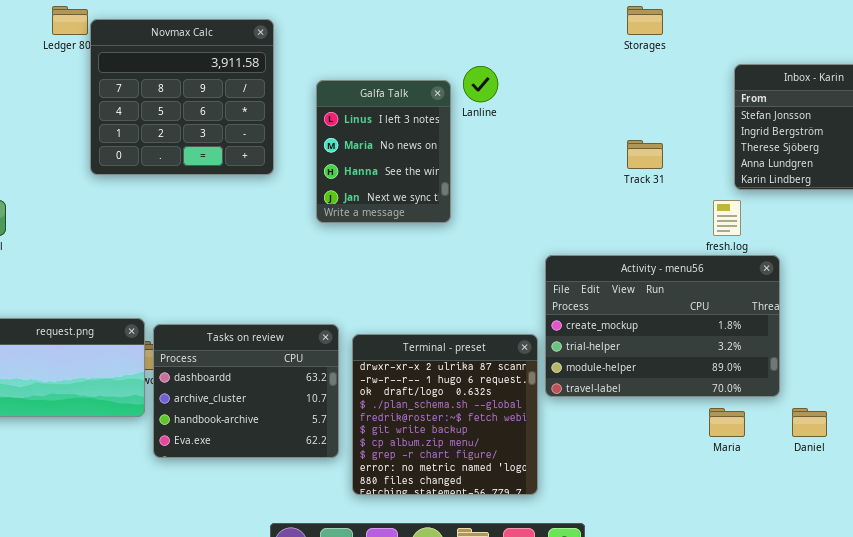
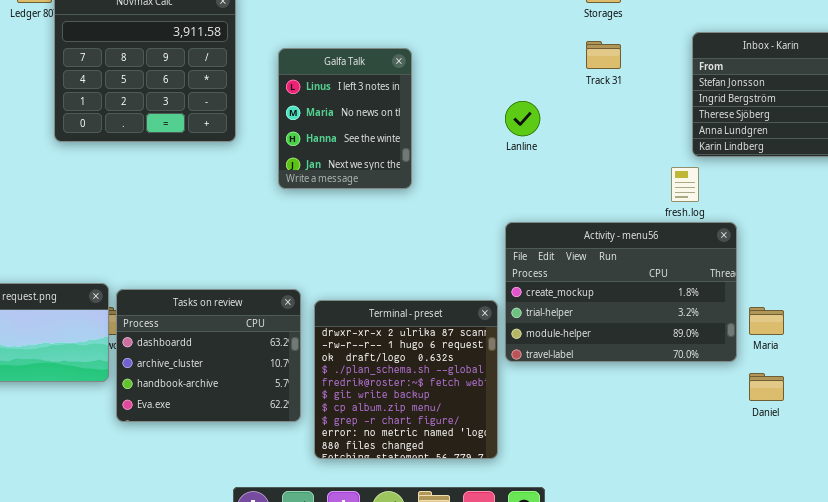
Lanline: [463,66,498,102] -> [505,101,540,136], moved
Track 31: [627,140,663,169] -> [586,41,621,69], moved
Maria: [709,408,745,437] -> [749,307,784,335], moved

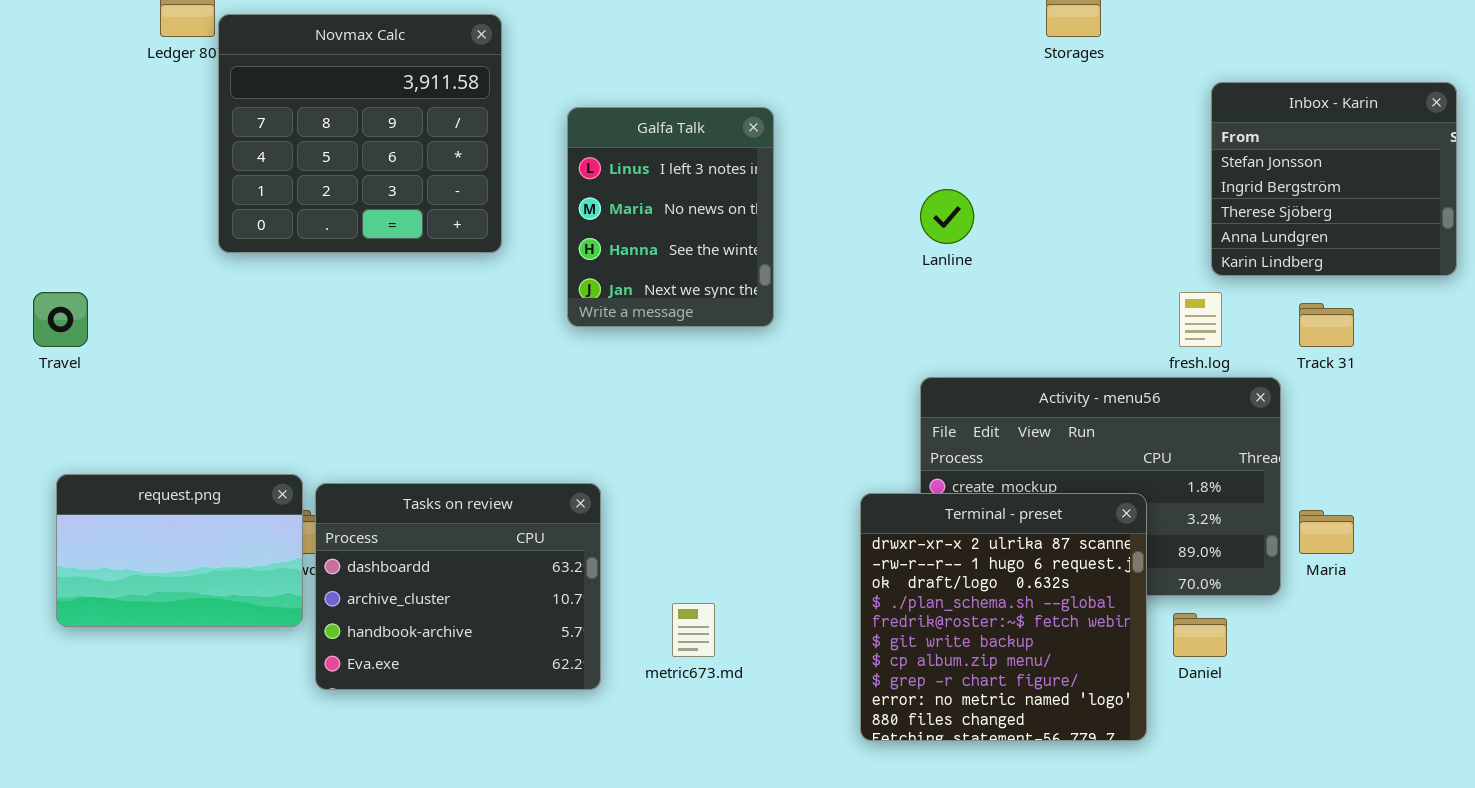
Track 31: [586,41,621,69] -> [1299,303,1354,347], moved
Terminal - preset: [314,300,498,459] -> [860,493,1147,741], moved
Daniel: [749,373,784,401] -> [1173,613,1227,657], moved

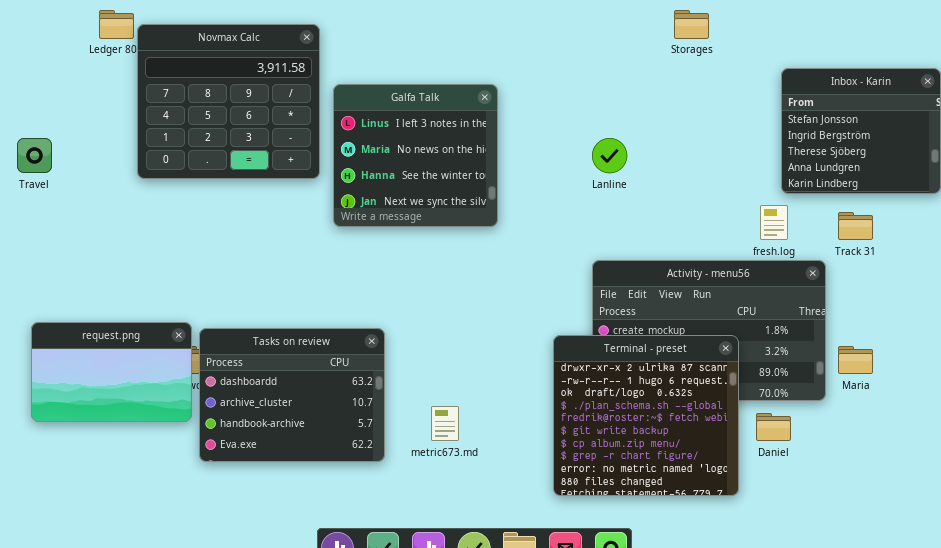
Galfa Talk: [567,107,774,327] -> [333,84,498,227], resized
Travel: [33,292,88,347] -> [17,138,52,173], moved

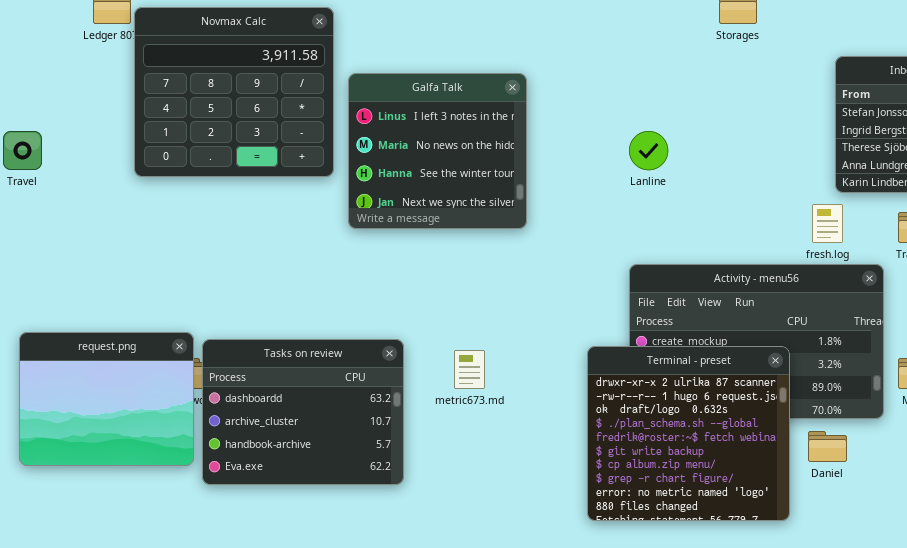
request.png: [31,322,192,422] -> [19,332,194,466], resized
metric673.md: [431,406,459,441] -> [454,350,485,389], moved

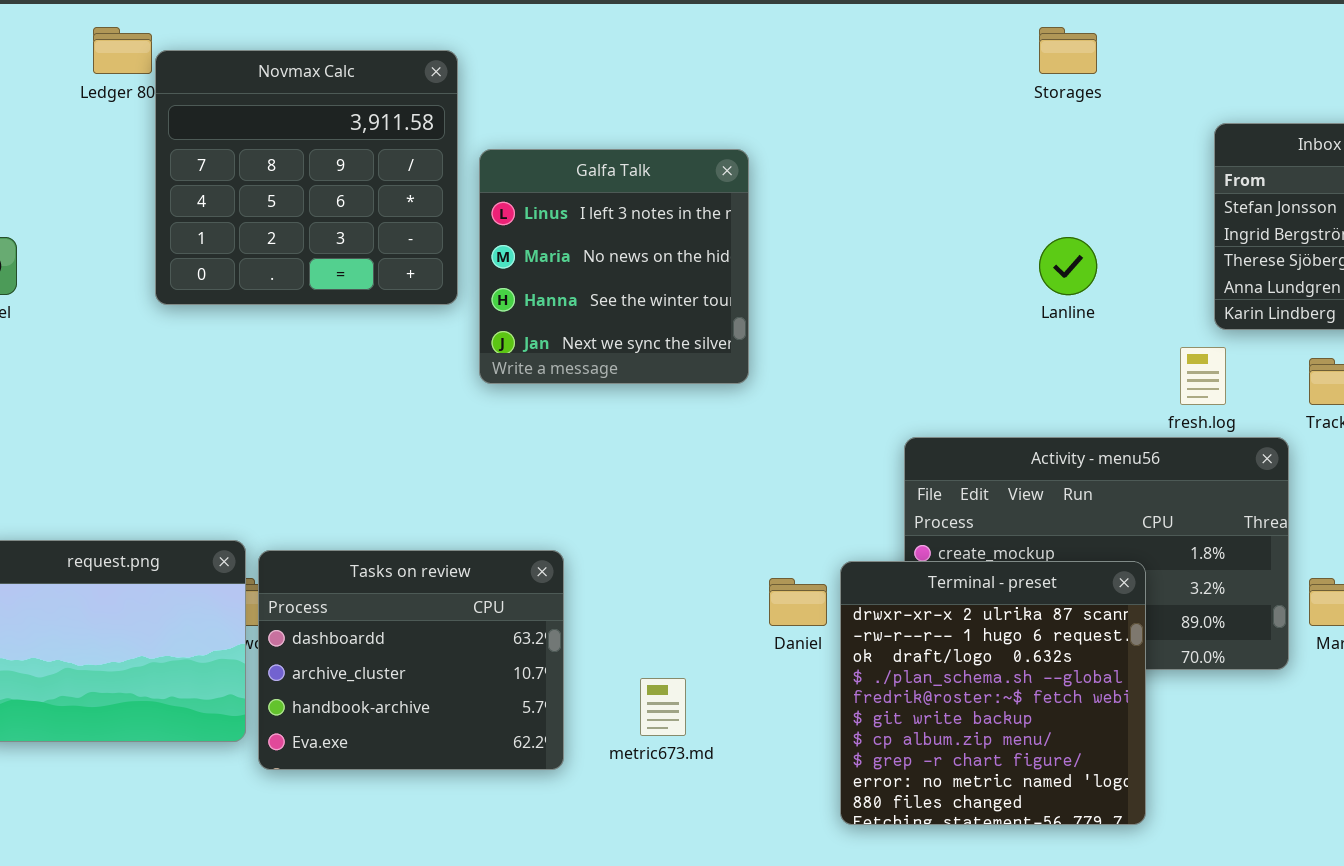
Lanline: [629,131,668,170] -> [1039,237,1097,295], moved
metric673.md: [454,350,485,389] -> [640,678,686,736], moved
Daniel: [808,431,847,462] -> [769,578,827,626], moved

